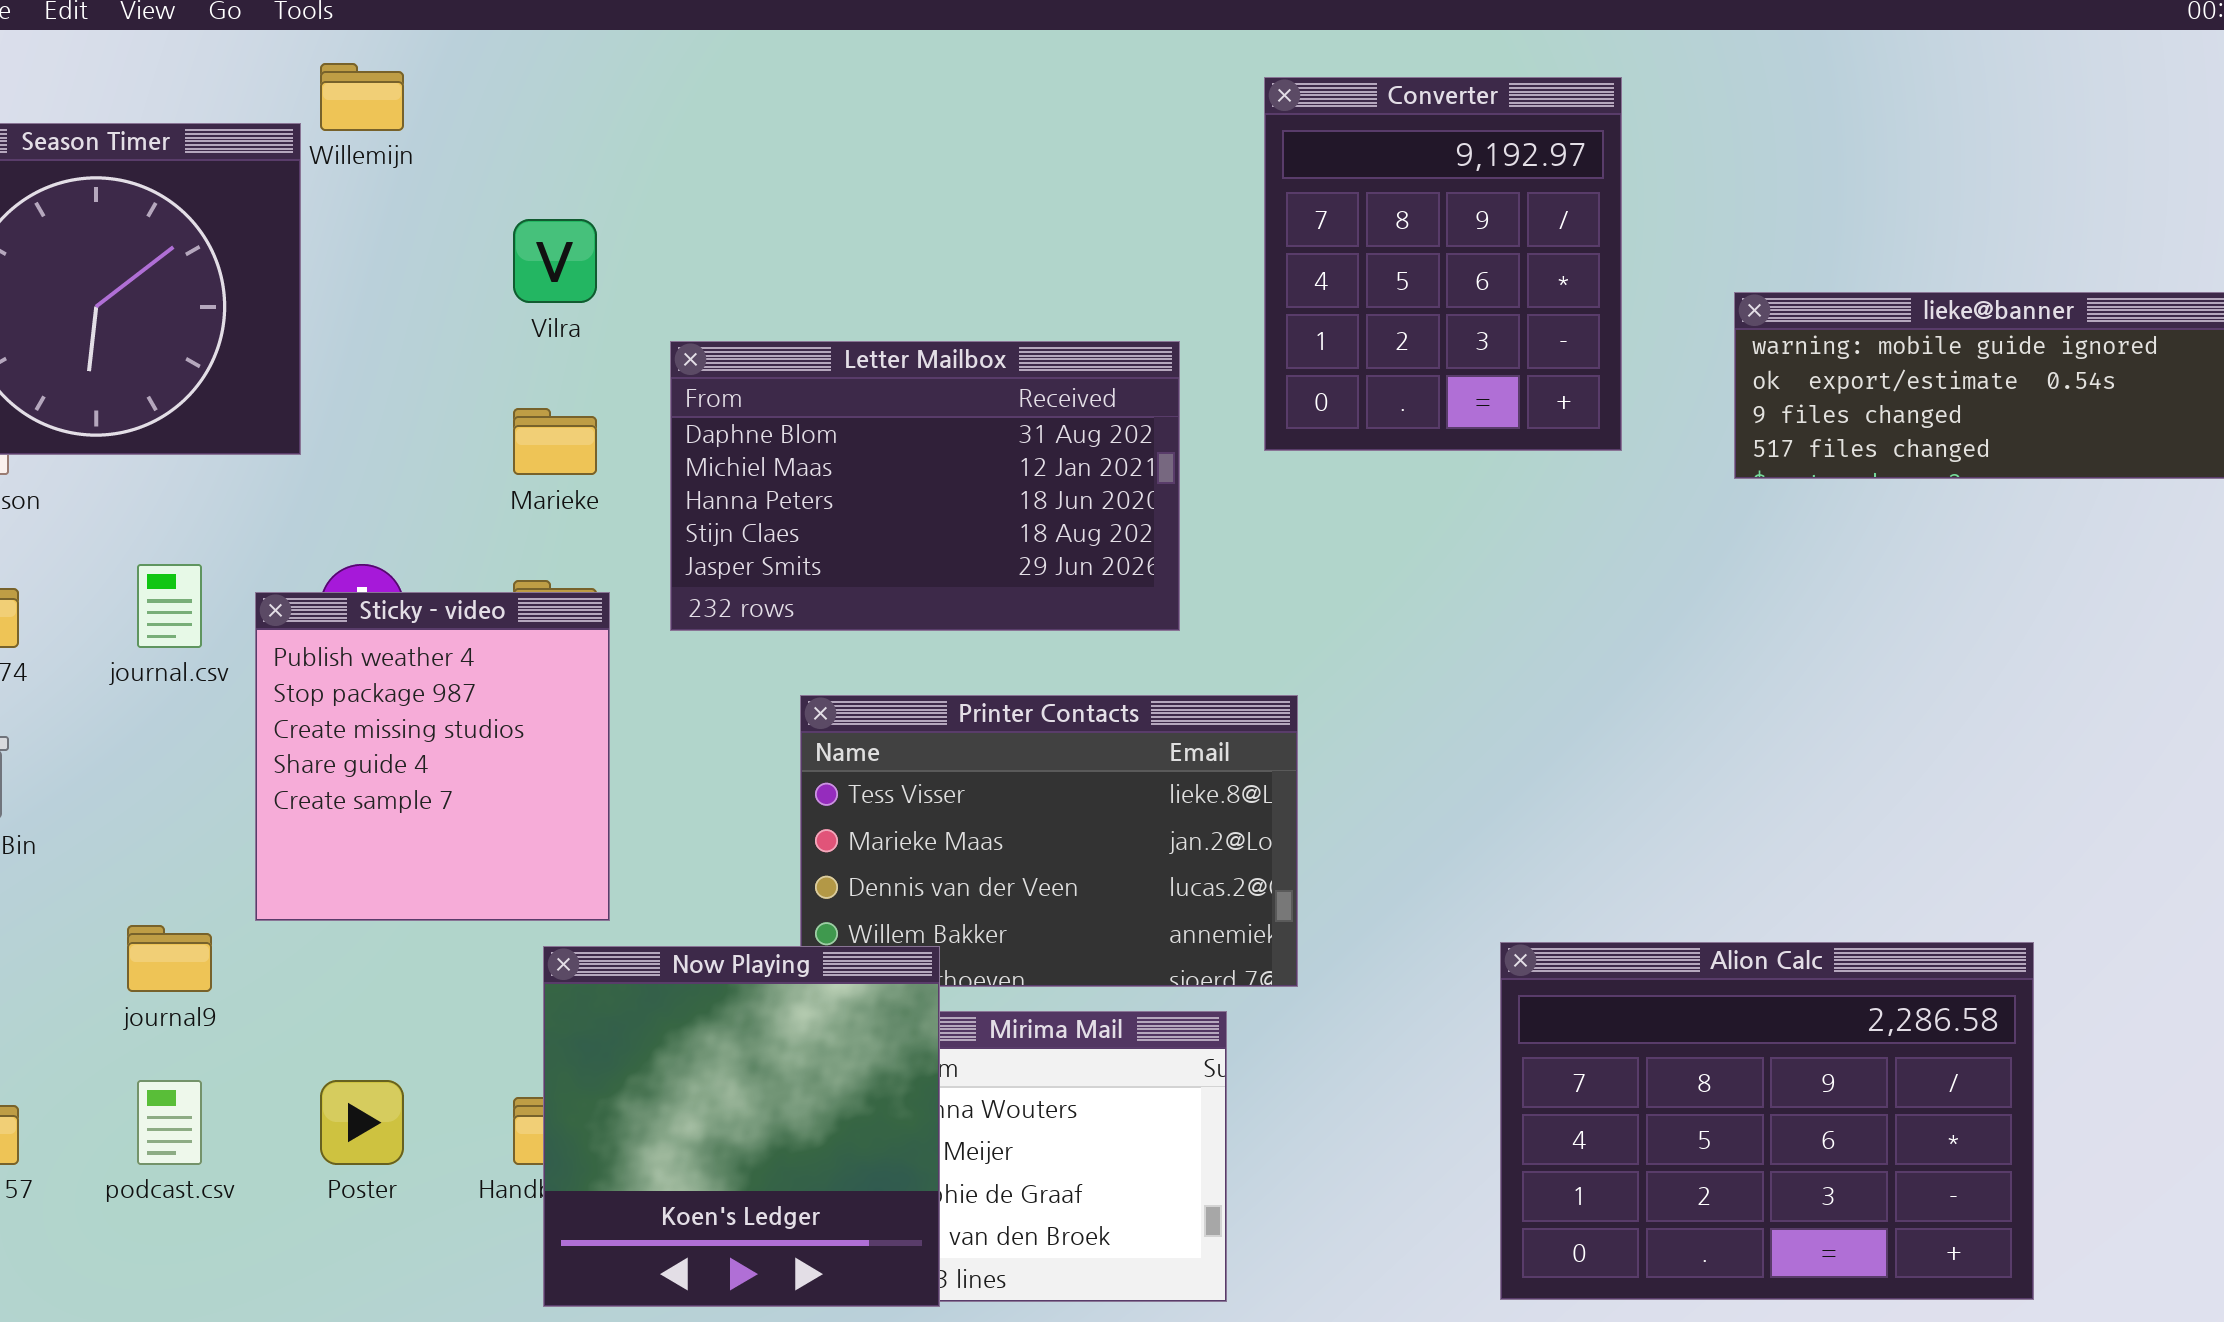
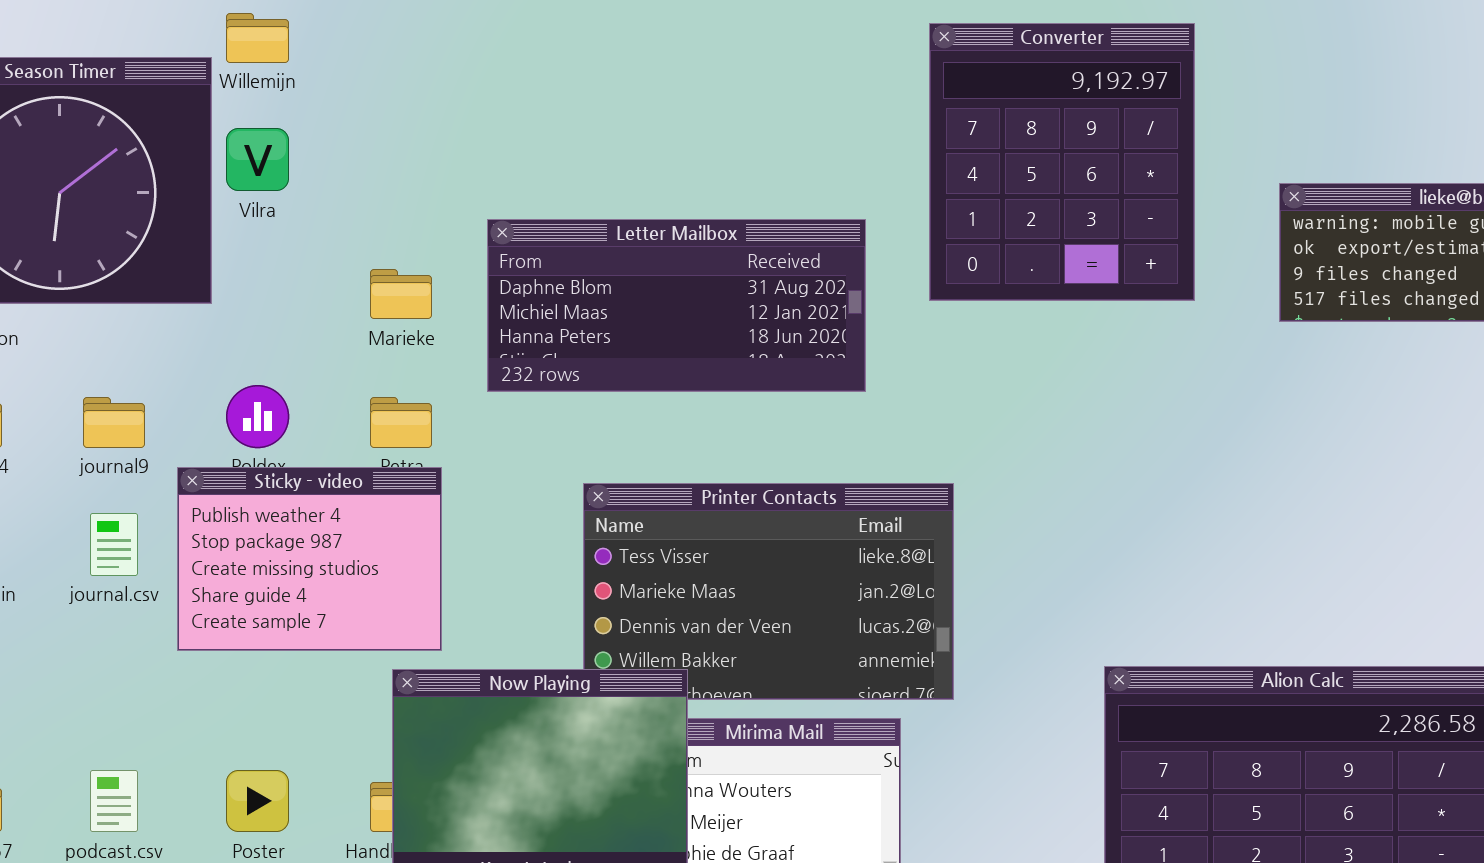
Vilra: [513,219,597,303] -> [226,128,289,191], moved
Letter Mailbox: [670,341,1180,631] -> [487,219,866,392], resized
journal.csv: [137,564,202,648] -> [90,513,138,576], moved
Sticky - video: [255,592,610,921] -> [177,467,442,651], resized
journal9: [127,925,212,992] -> [83,397,145,448], moved

